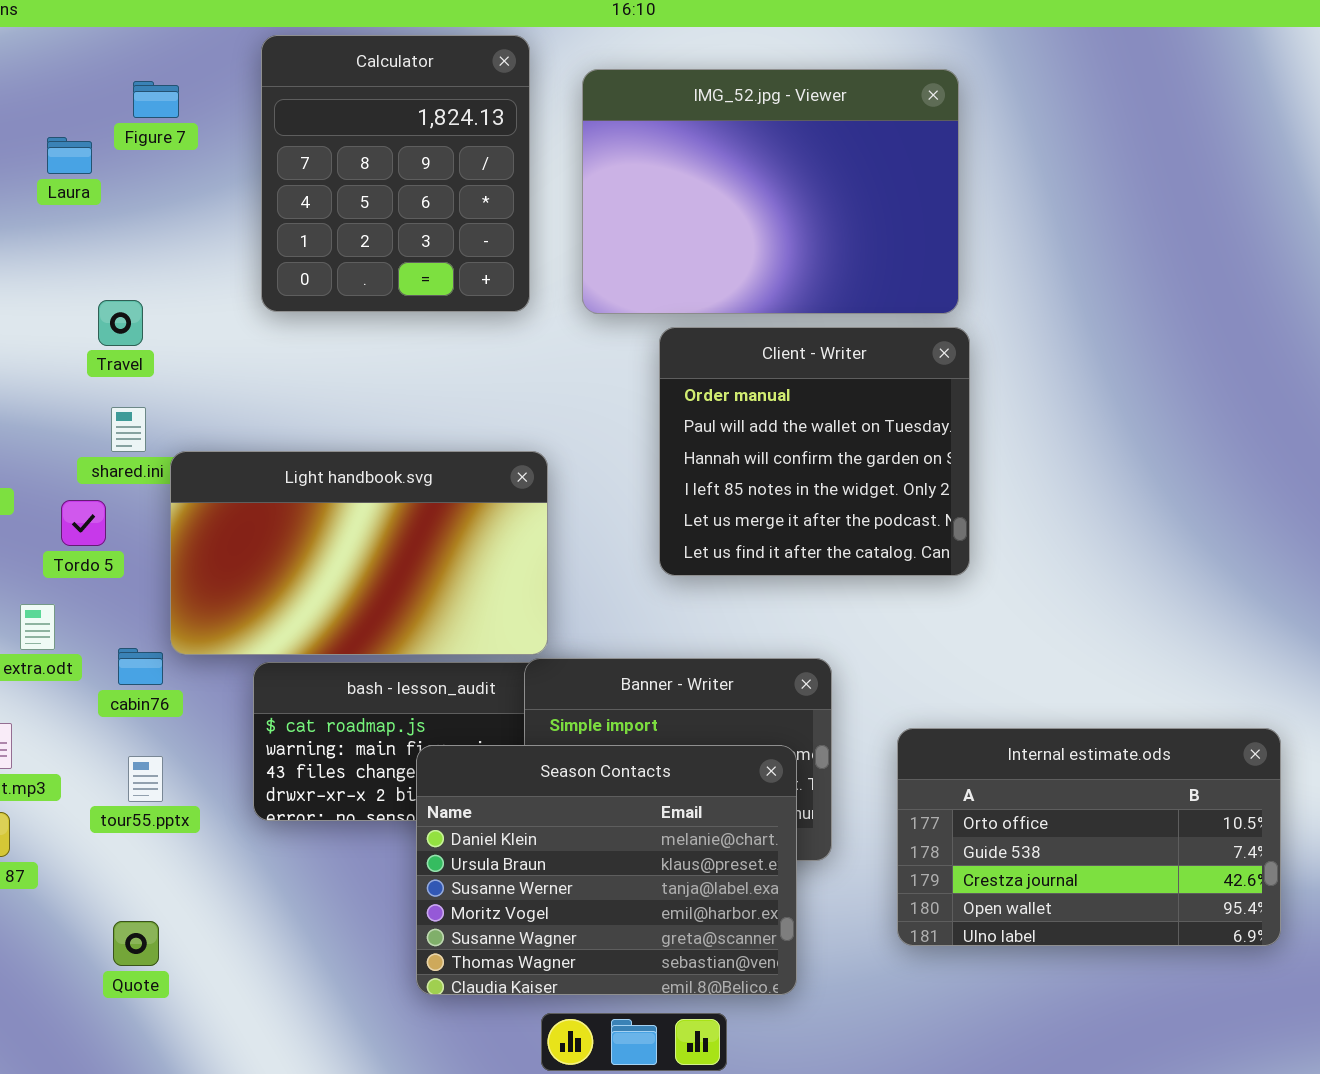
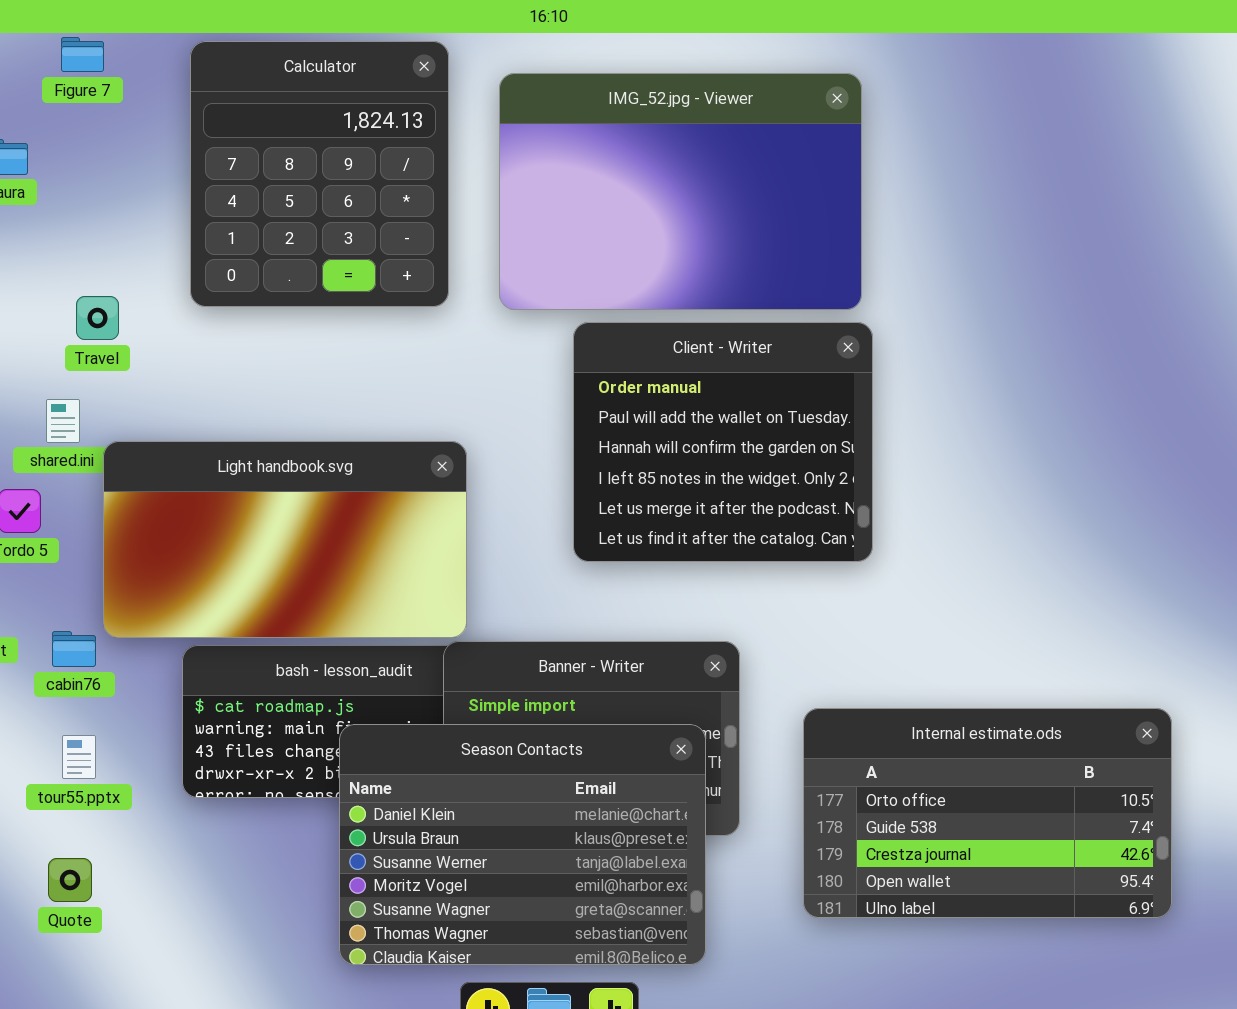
Figure 7: [133,81,179,118] -> [61,37,104,72], moved
Travel: [98,300,143,346] -> [76,296,119,340], moved
Quote: [113,921,159,966] -> [48,858,92,902], moved

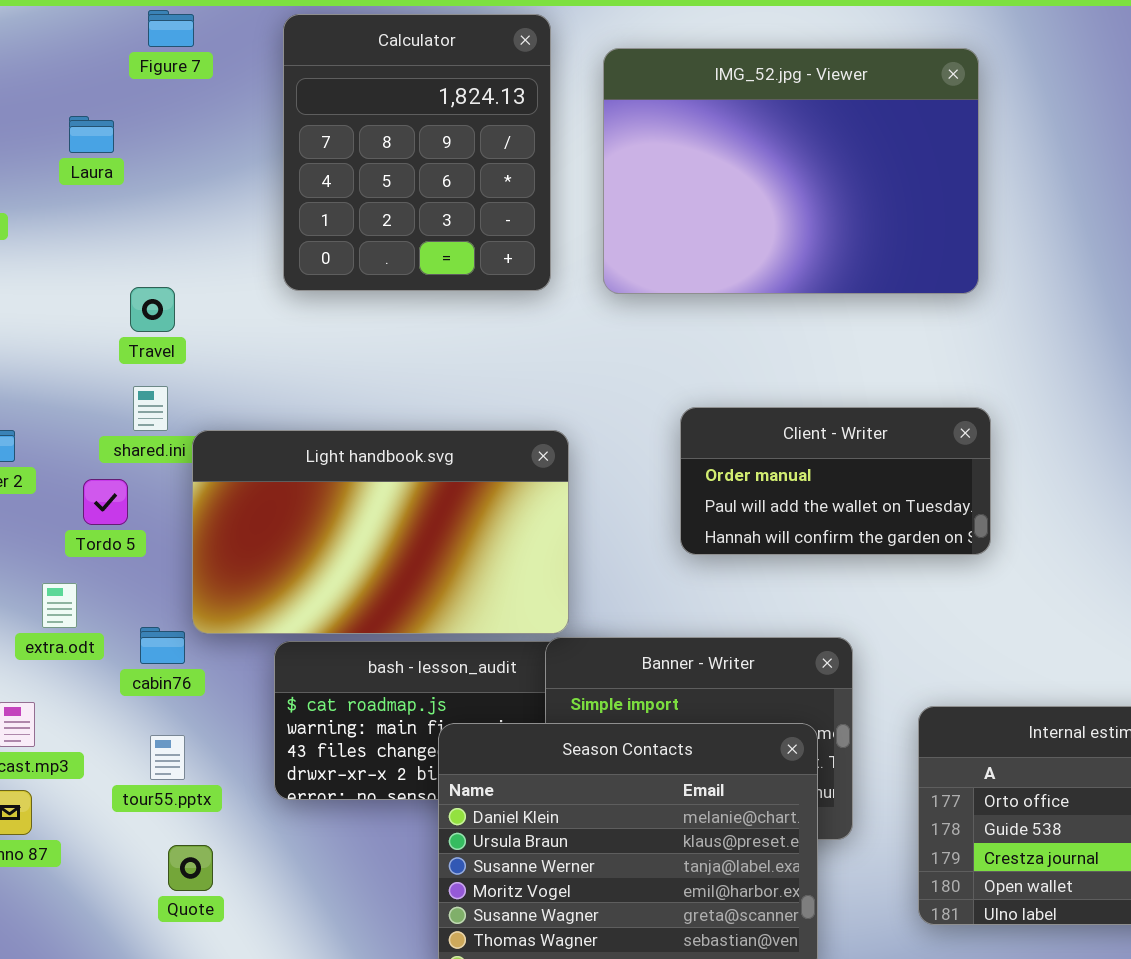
Travel: [76,296,119,340] -> [130,287,175,332], moved
Client - Writer: [573,322,873,562] -> [680,407,991,555], resized
Quote: [48,858,92,902] -> [168,845,213,891], moved

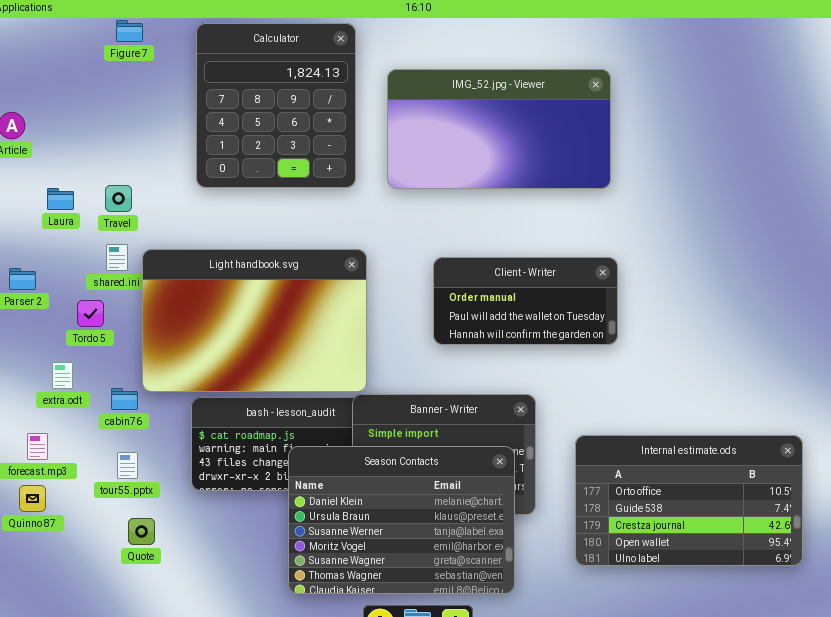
IMG_52.jpg - Viewer: [603,48,979,294] -> [387,69,611,189], resized
Laura: [69,116,114,153] -> [47,188,74,210], moved
Light handbook.svg: [192,430,569,634] -> [142,249,367,392], resized

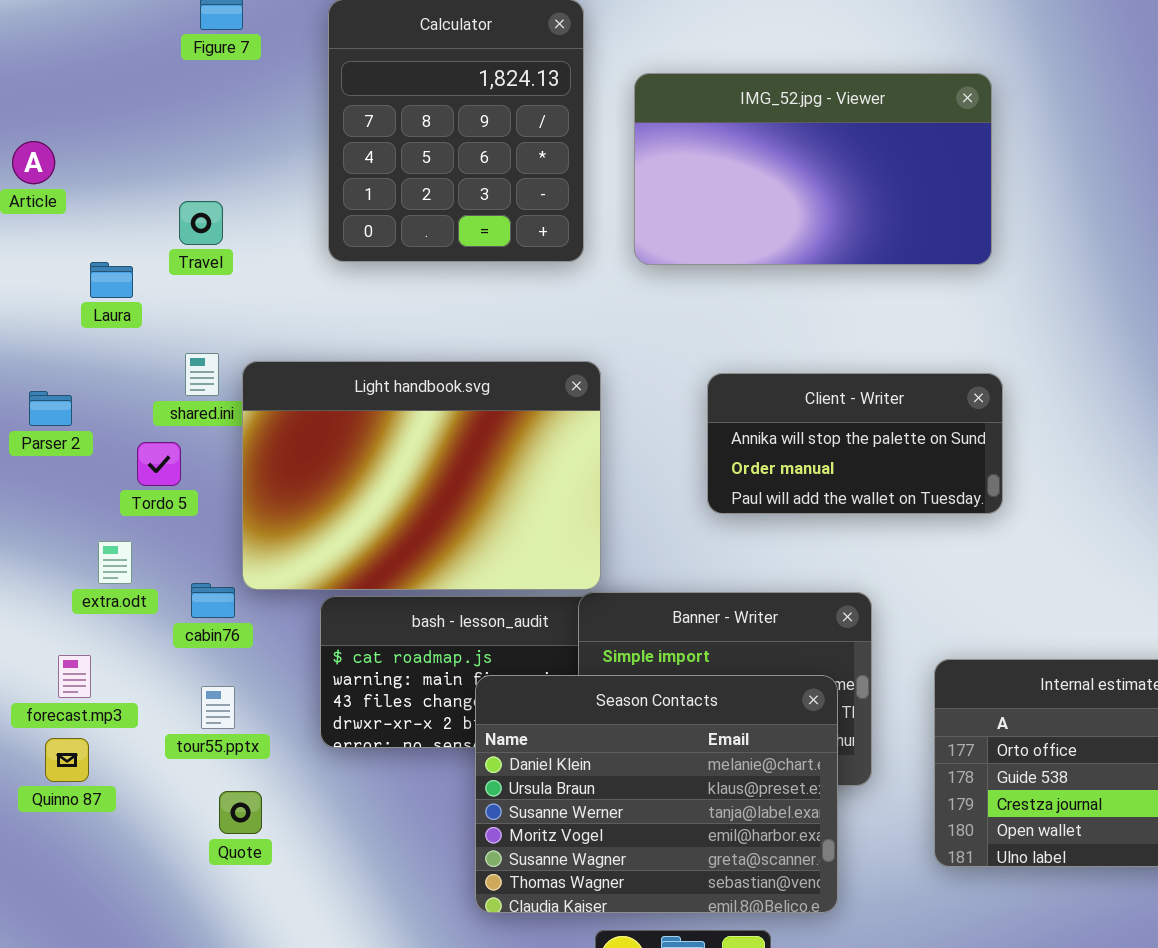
Travel: [105,185,132,212] -> [179,201,223,245], moved
Client - Writer: [433,257,618,345] -> [707,373,1003,514], scrolled up 1 row

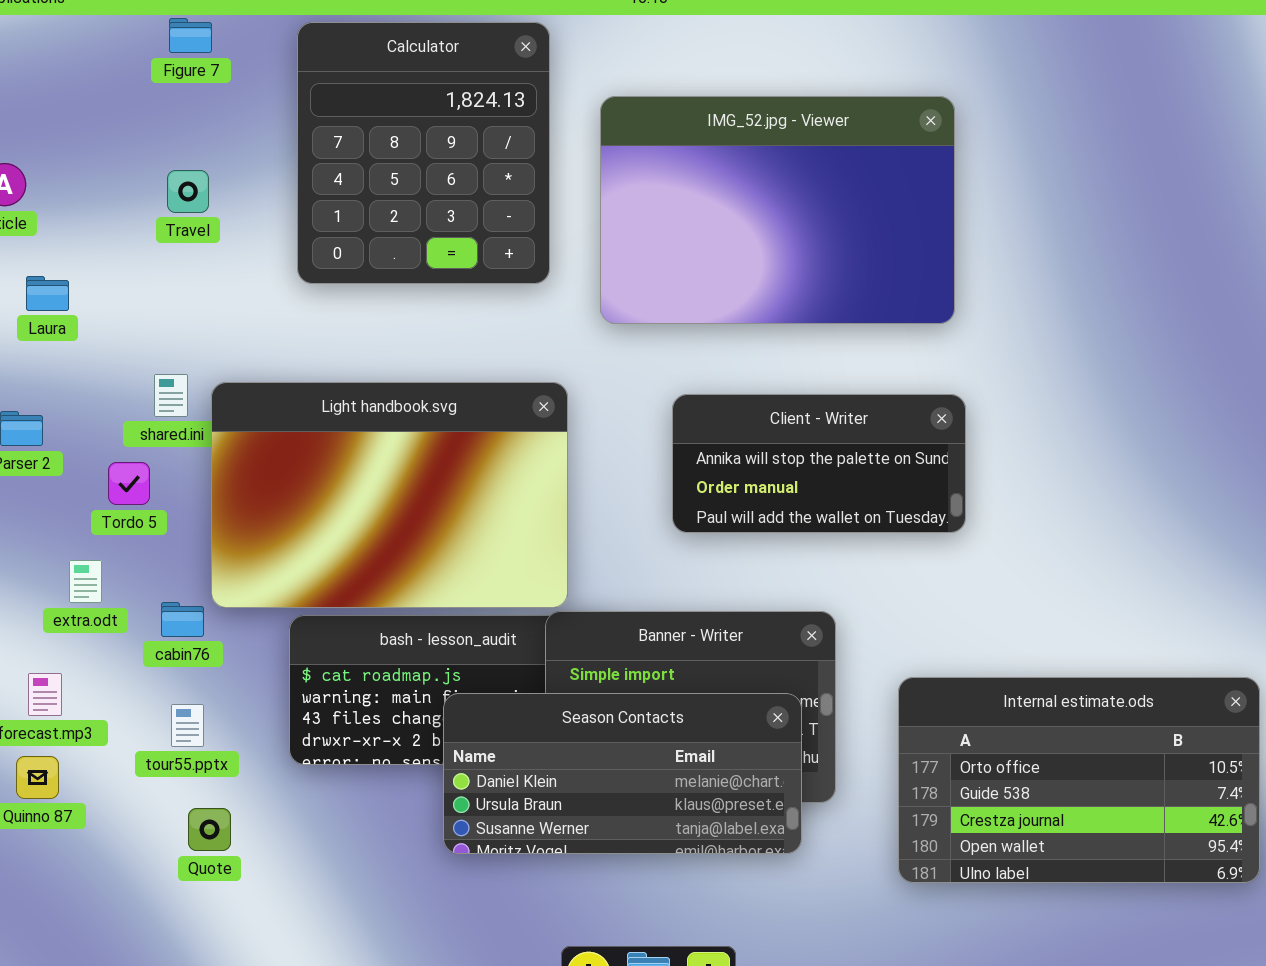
IMG_52.jpg - Viewer: [634,73,992,265] -> [600,96,955,324], resized
Travel: [179,201,223,245] -> [167,170,209,213], moved
Laura: [90,262,133,298] -> [26,276,69,311], moved
Season Contacts: [475,675,838,913] -> [443,693,802,854], resized

